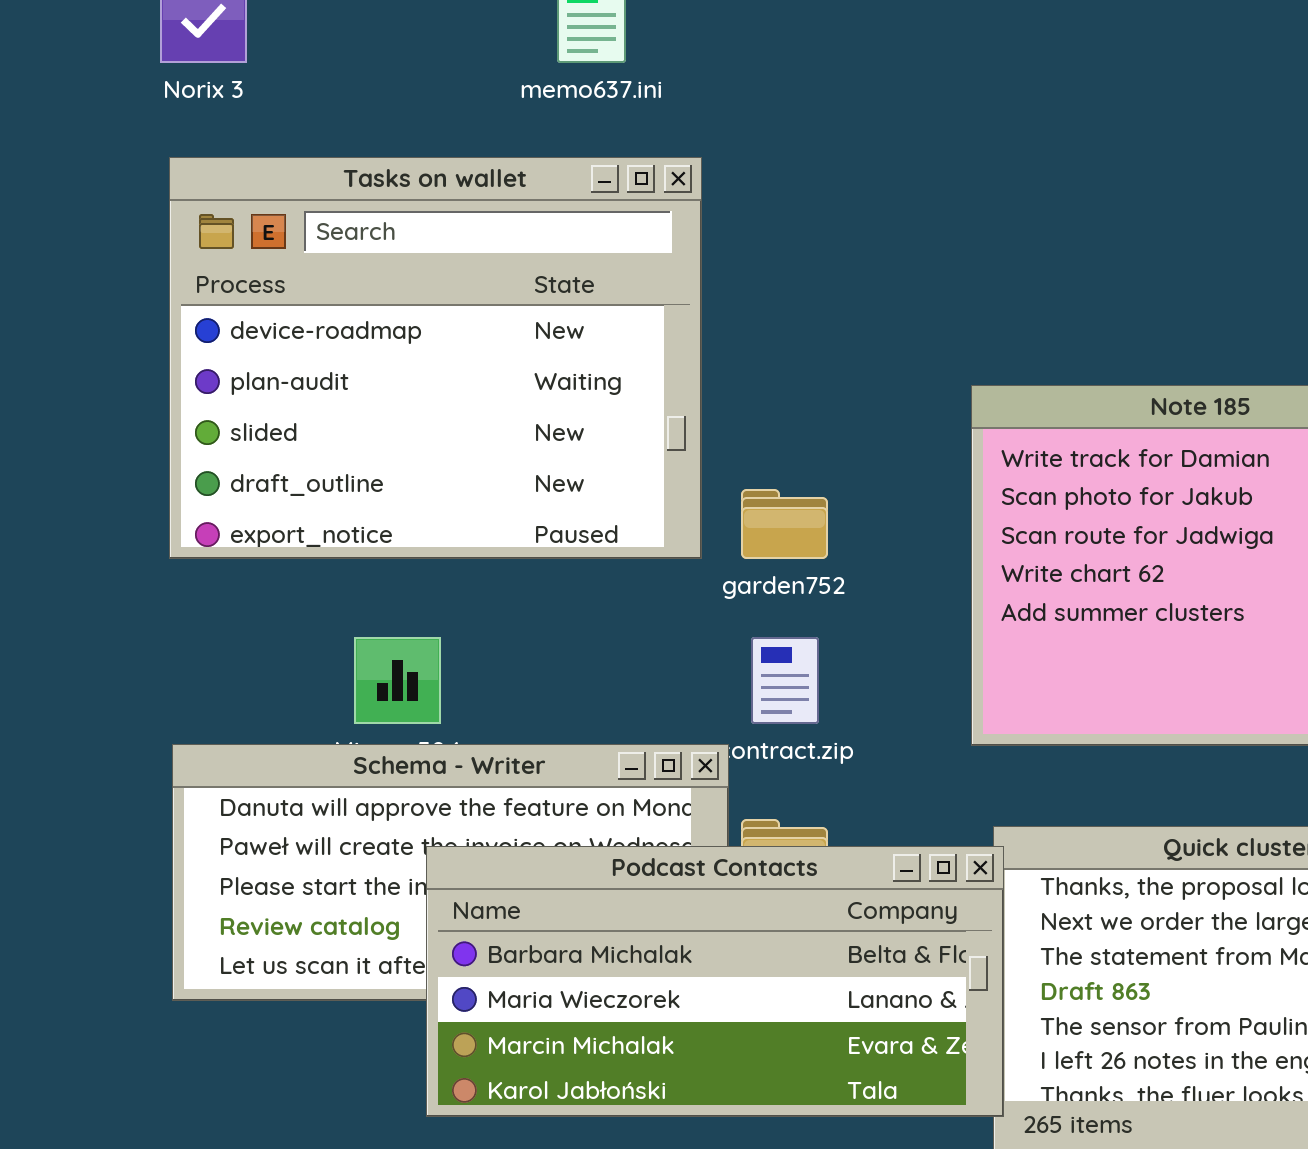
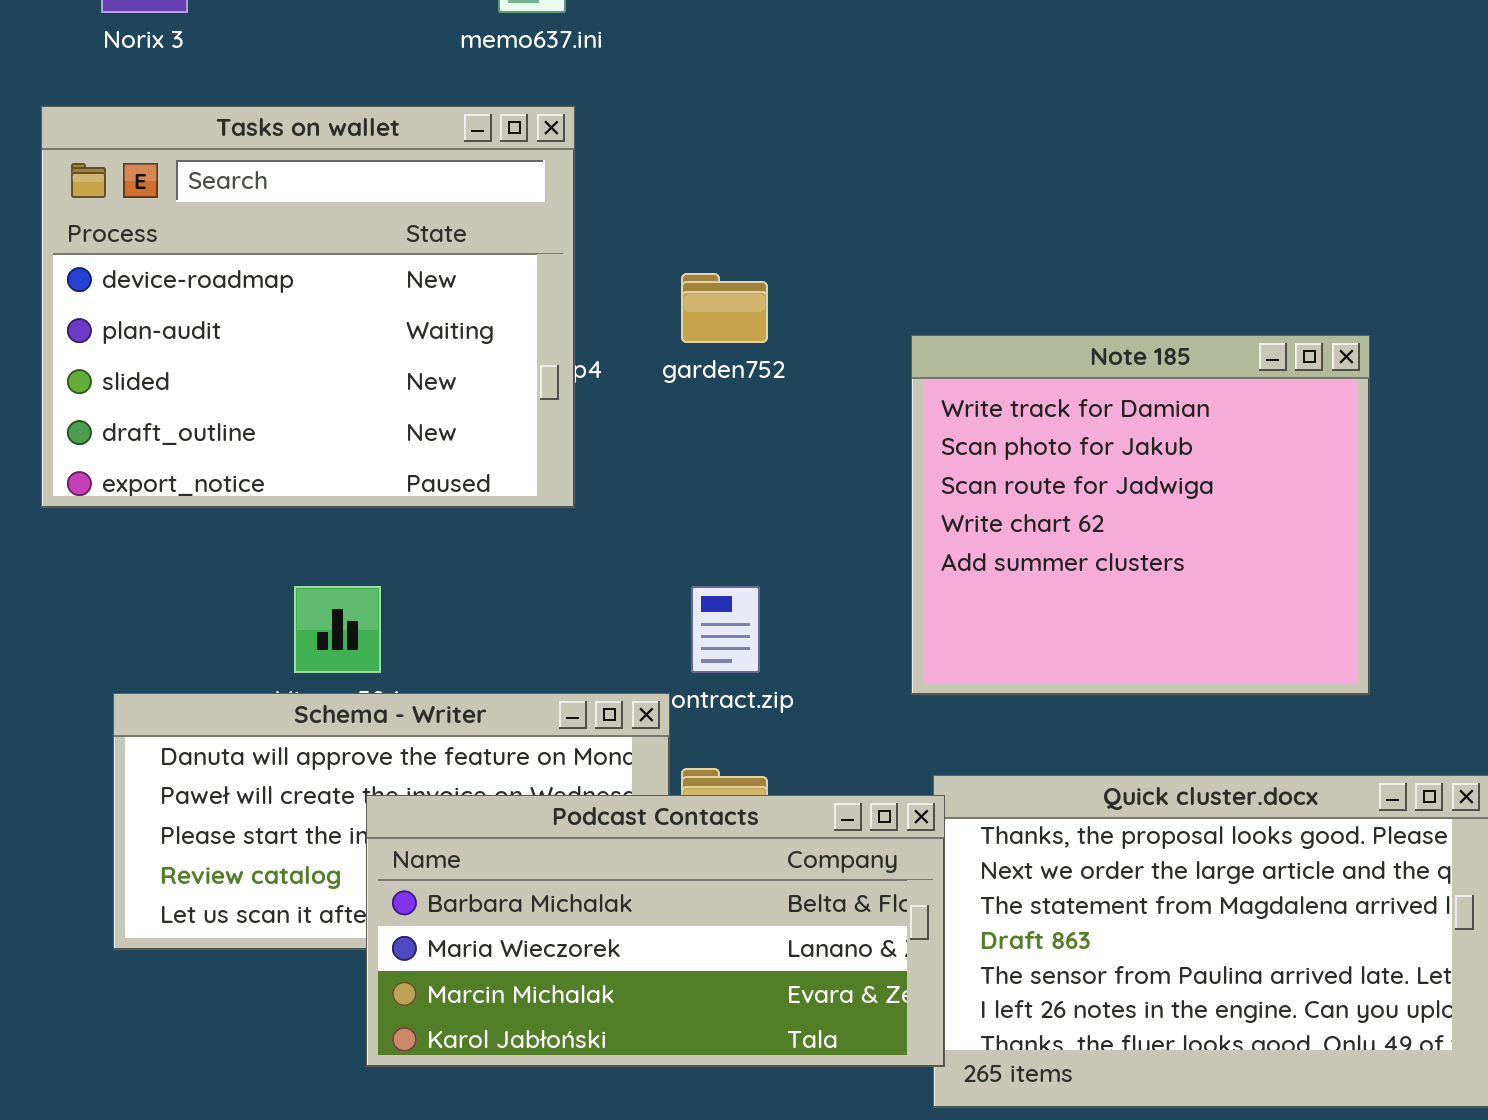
Tasks on wallet: [169,157,702,559] -> [41,106,575,508], moved
garden752: [741,489,828,559] -> [681,273,768,343], moved

